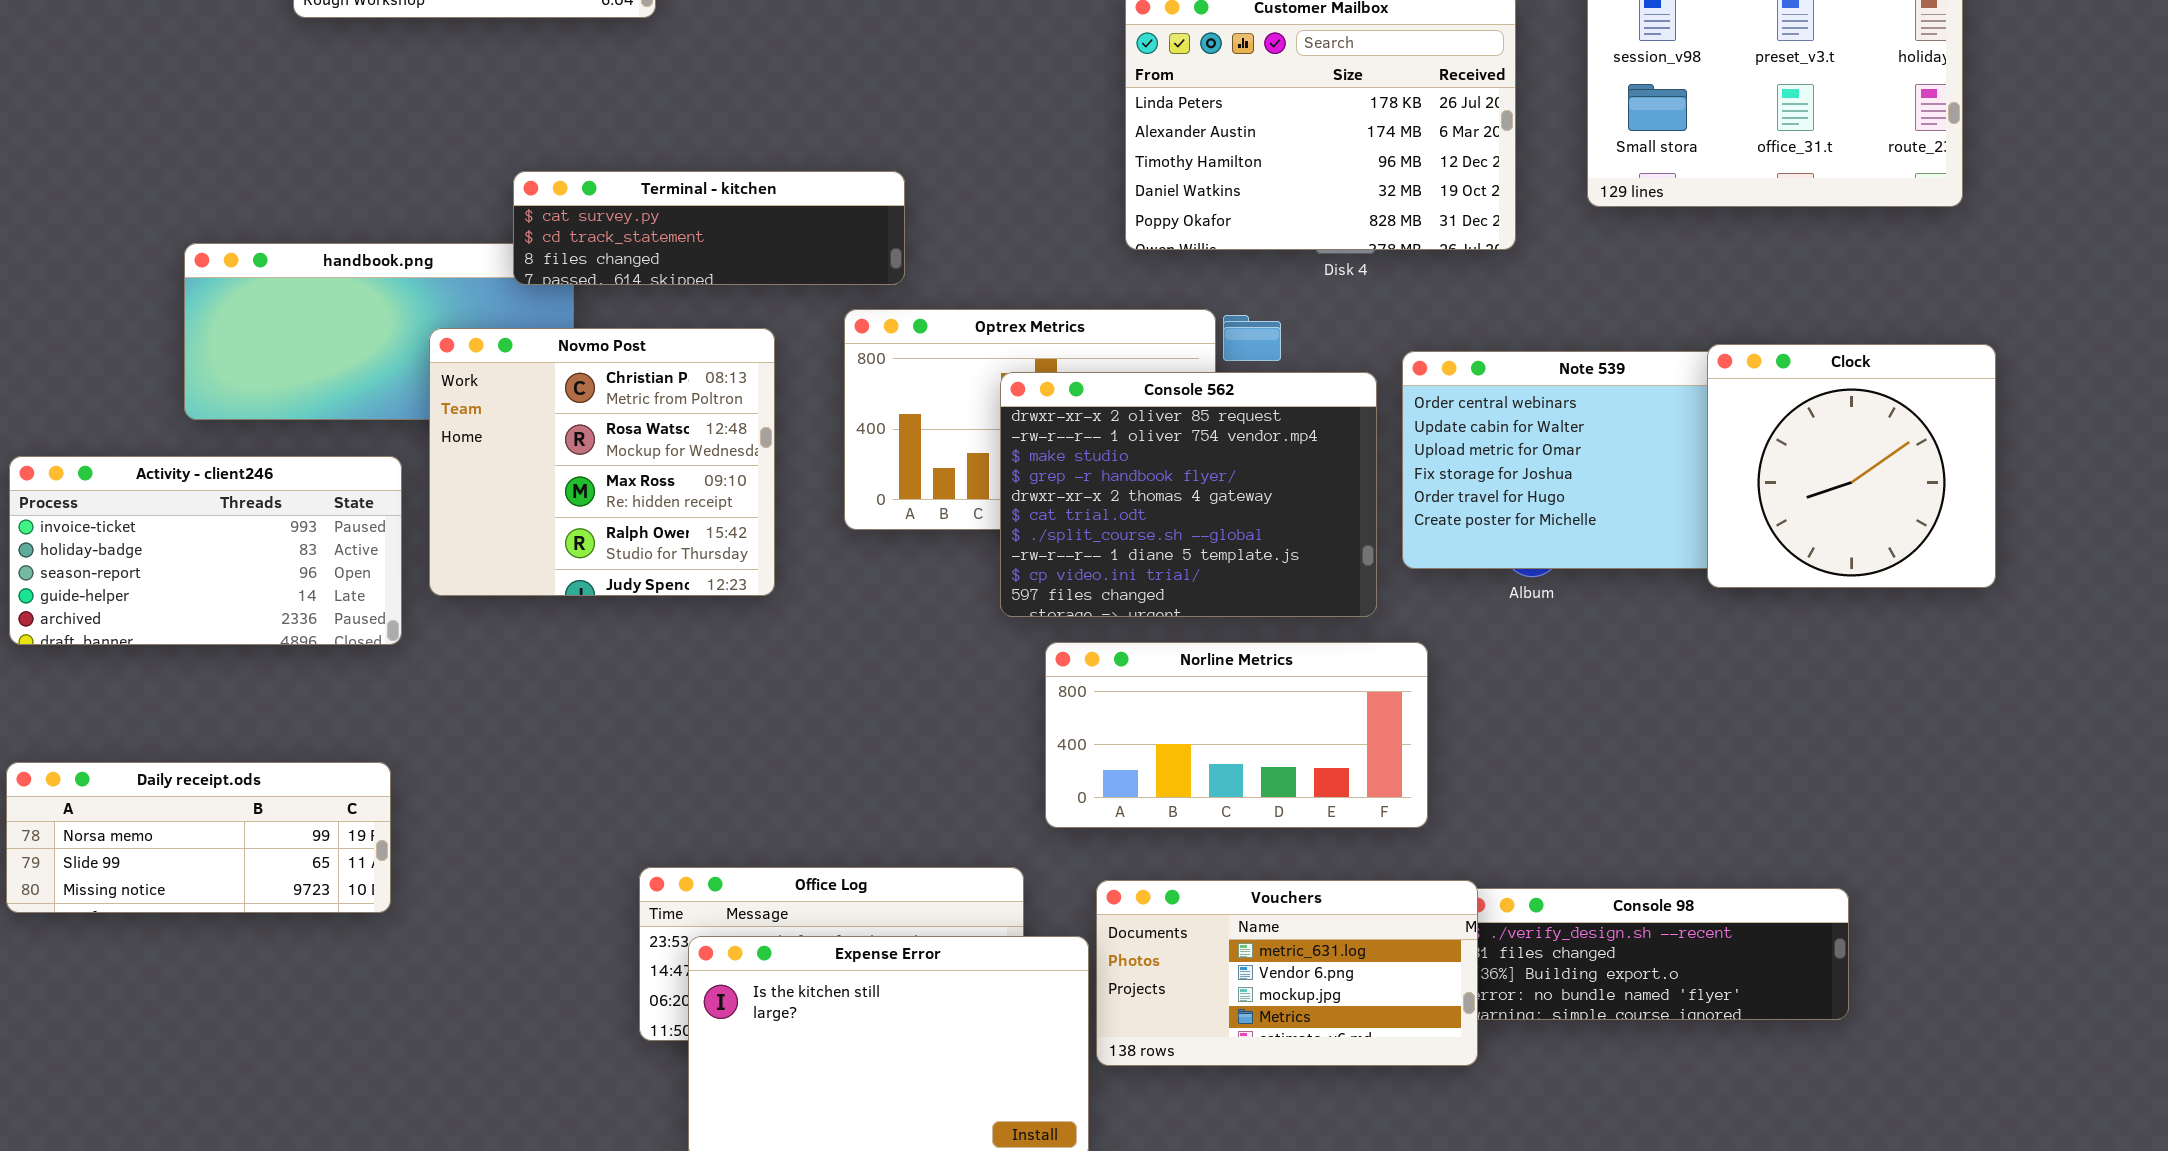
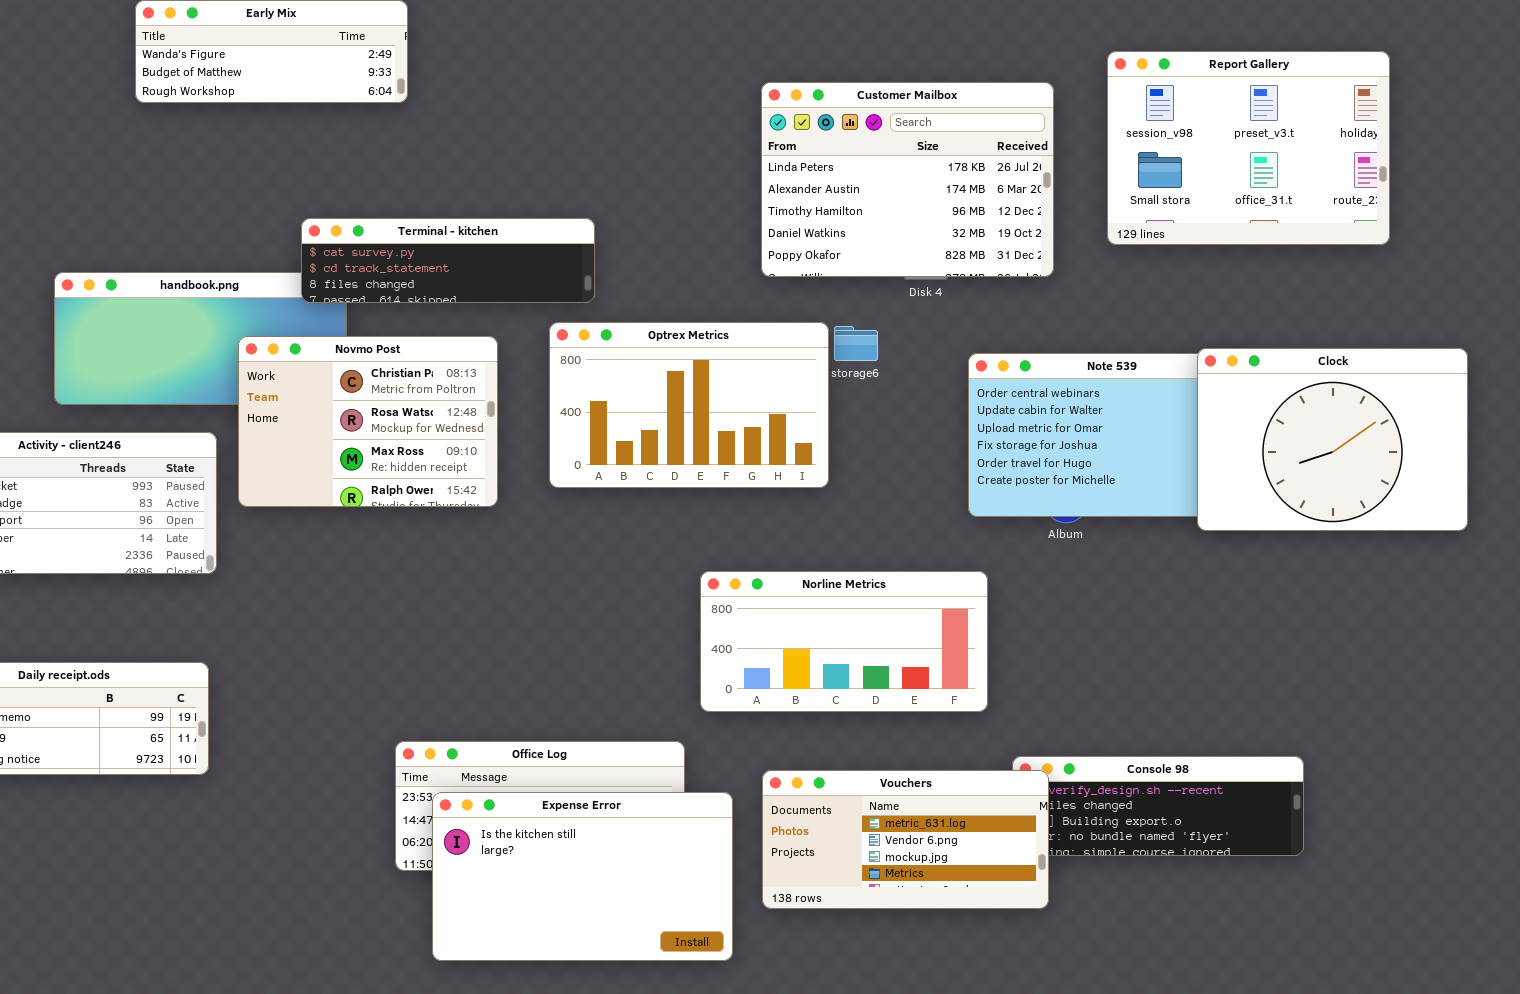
Novmo Post: [429,328,775,596] -> [238,336,498,507], resized
Clock: [1707,344,1996,588] -> [1197,348,1468,531], resized
Console 562: [1000,372,1377,617] -> none, closed
Vouchers: [1096,880,1478,1066] -> [762,770,1049,909], moved

